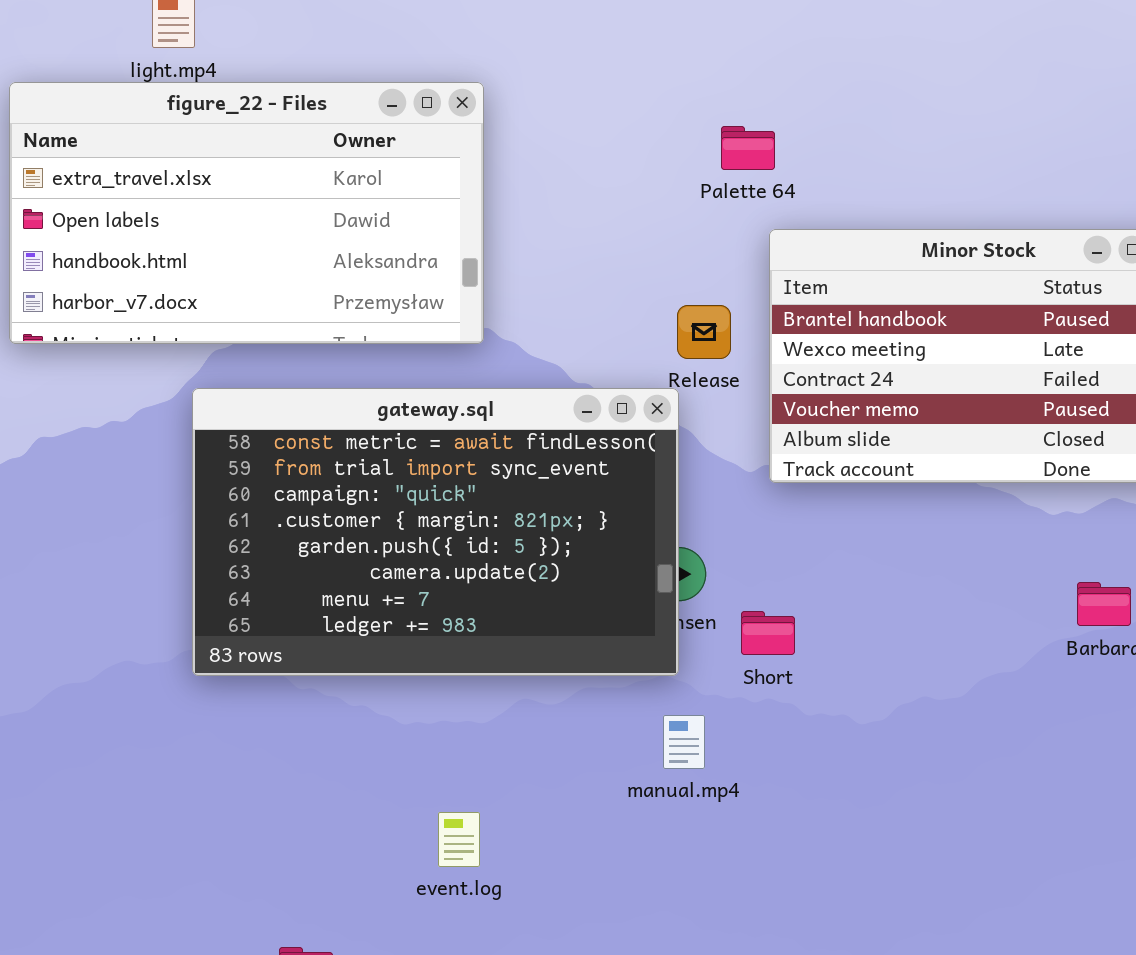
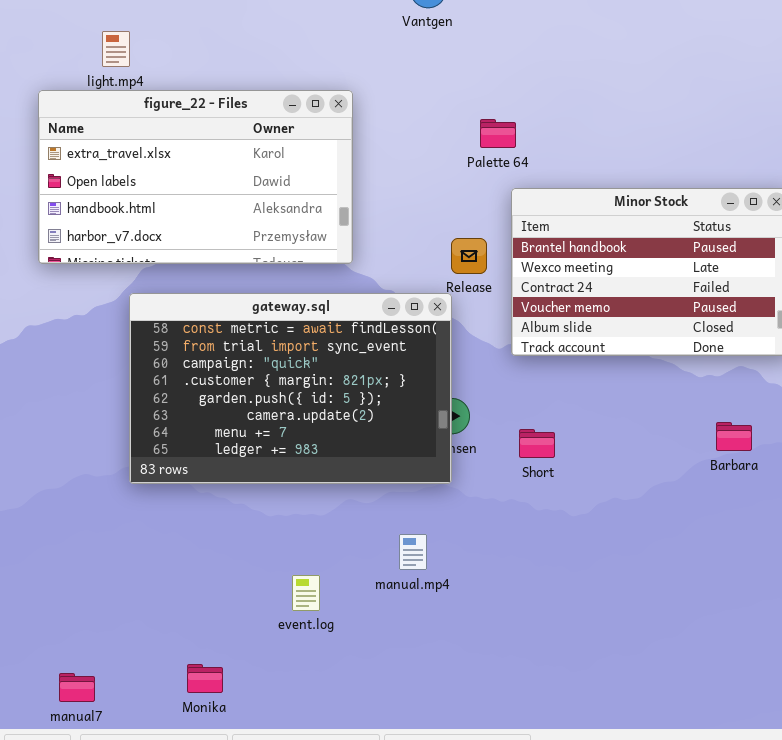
figure_22 - Files: [9,82,484,344] -> [38,90,353,264], moved
Short: [741,611,795,655] -> [519,429,555,458], moved
manual.mp4: [663,715,705,769] -> [399,534,427,570], moved

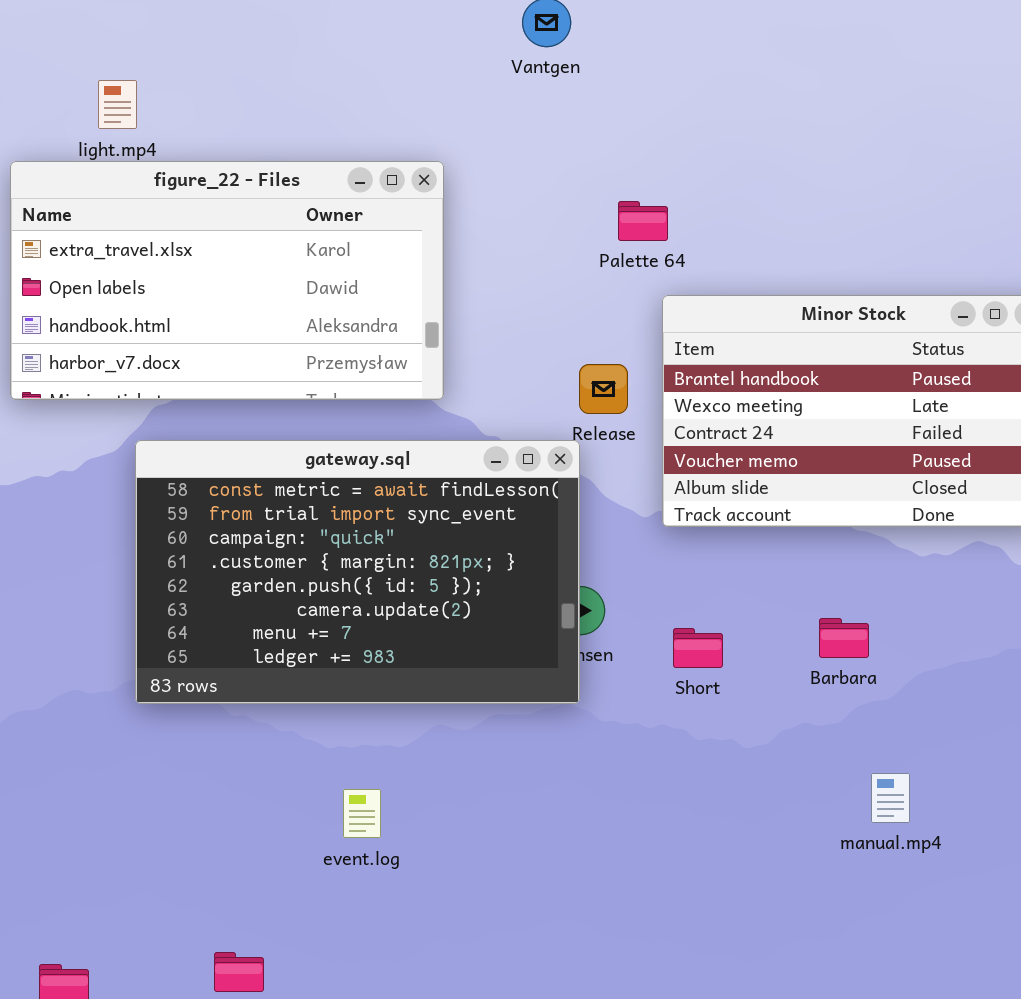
Barbara: [716,422,752,451] -> [819,618,869,658], moved
manual.mp4: [399,534,427,570] -> [871,773,910,823], moved
event.log: [292,575,320,611] -> [343,789,381,838], moved

